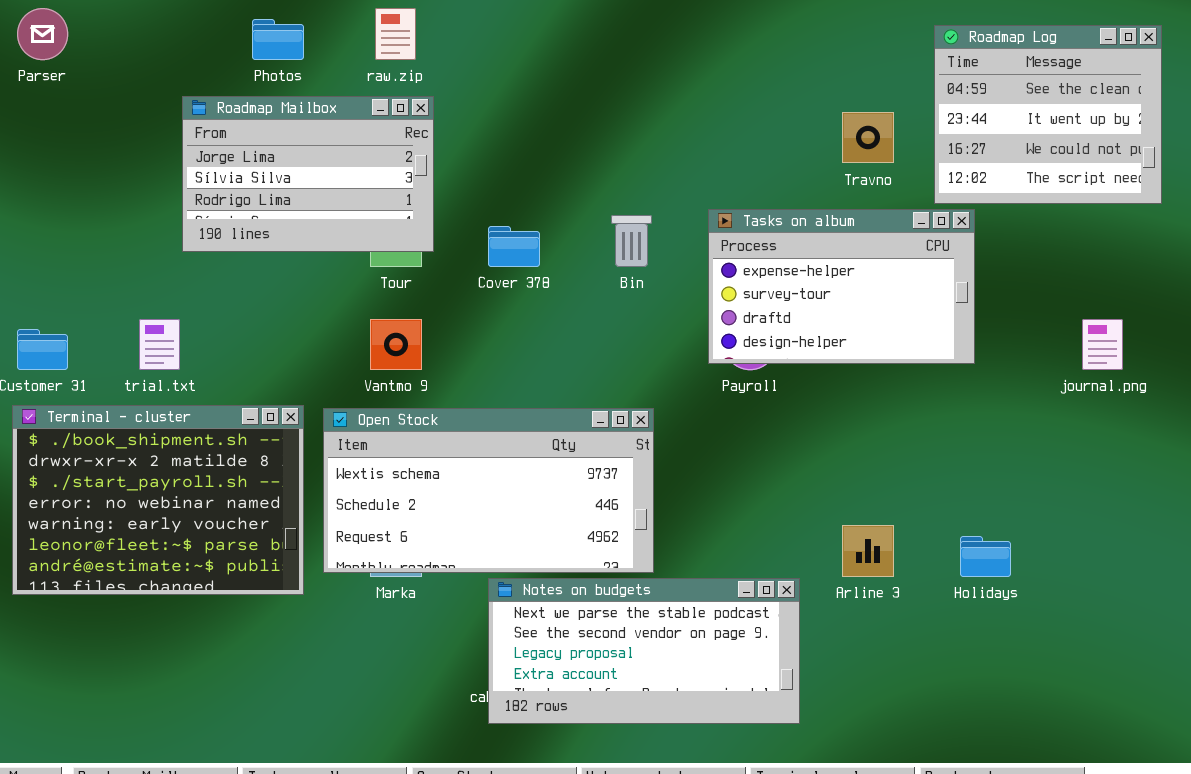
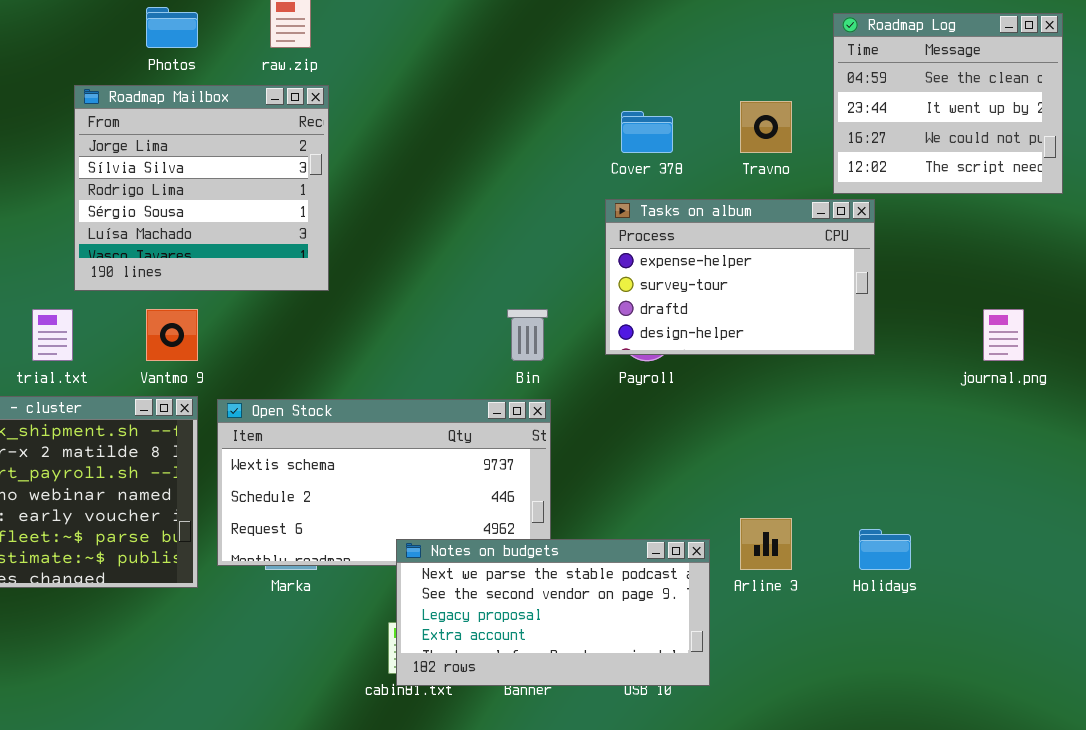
Roadmap Mailbox: [182,96,434,252] -> [74,85,329,291], resized
Bin: [611,215,652,267] -> [507,309,548,361], moved
Cover 378: [488,226,540,267] -> [621,111,673,153], moved
Vantmo 9: [370,319,422,370] -> [146,309,198,361], moved
Notes on budgets: [488,578,800,724] -> [396,539,710,686], moved

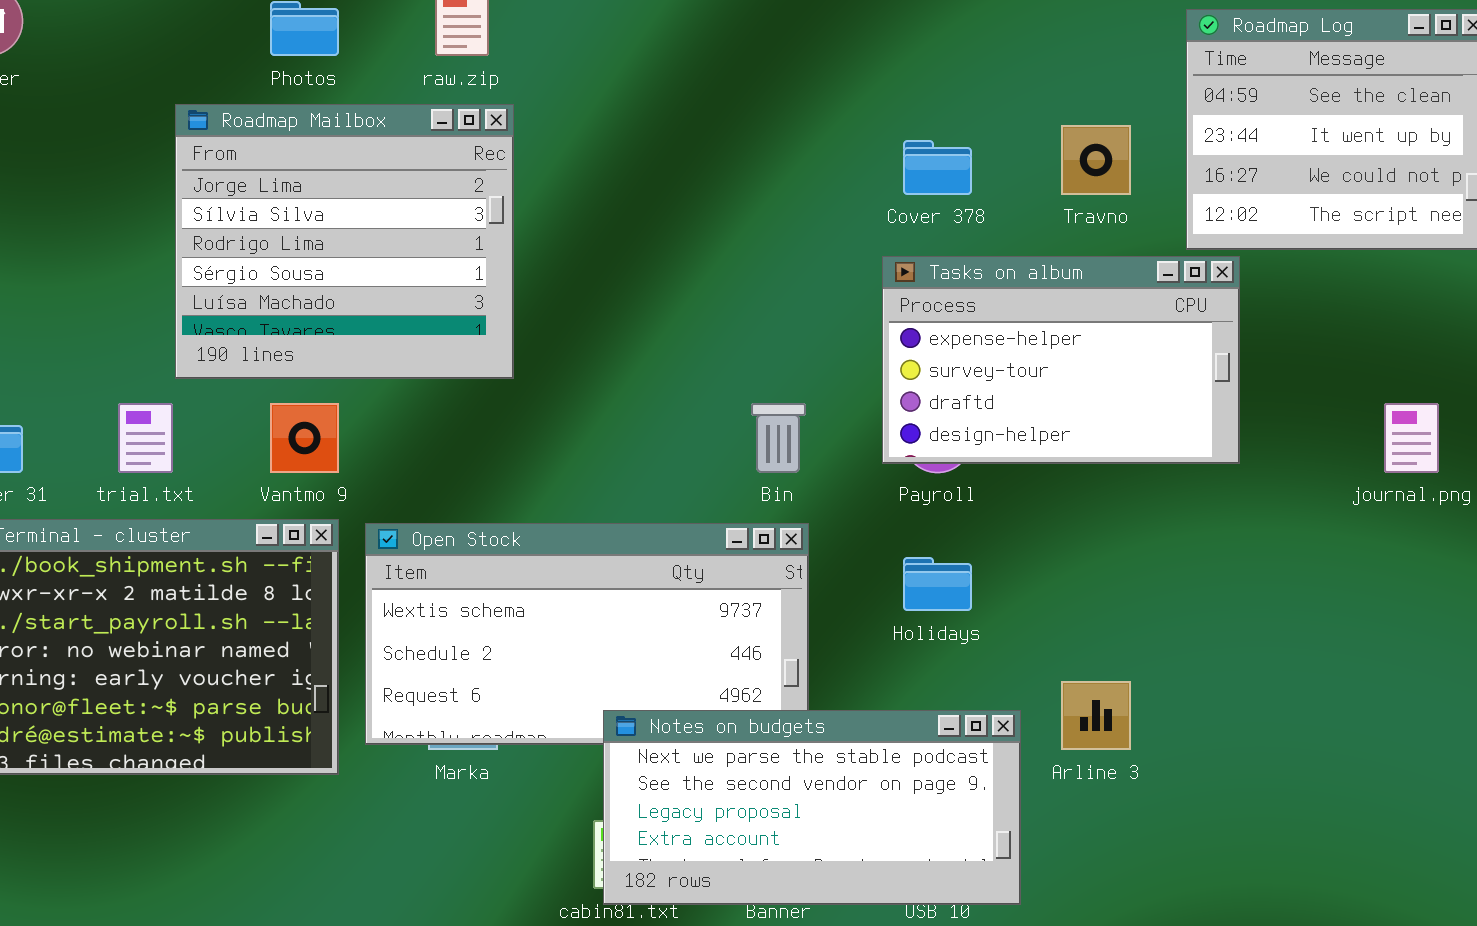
Holidays: [859,529,911,570] -> [903,557,972,611], moved

